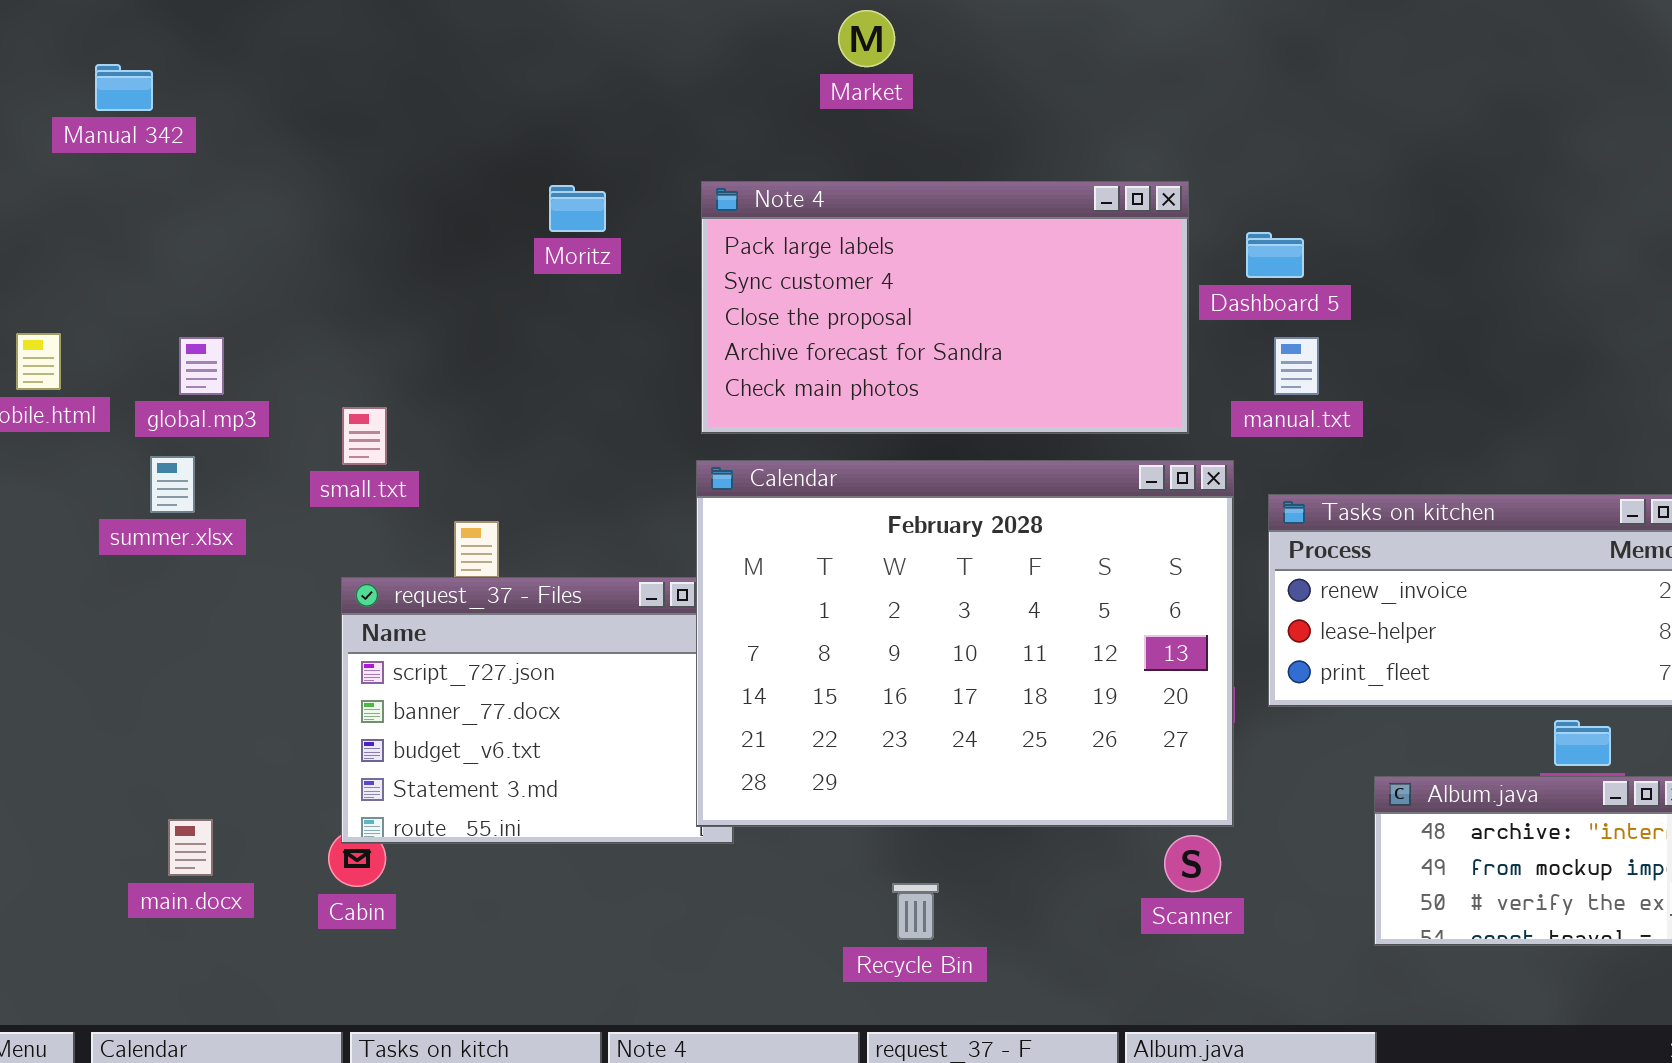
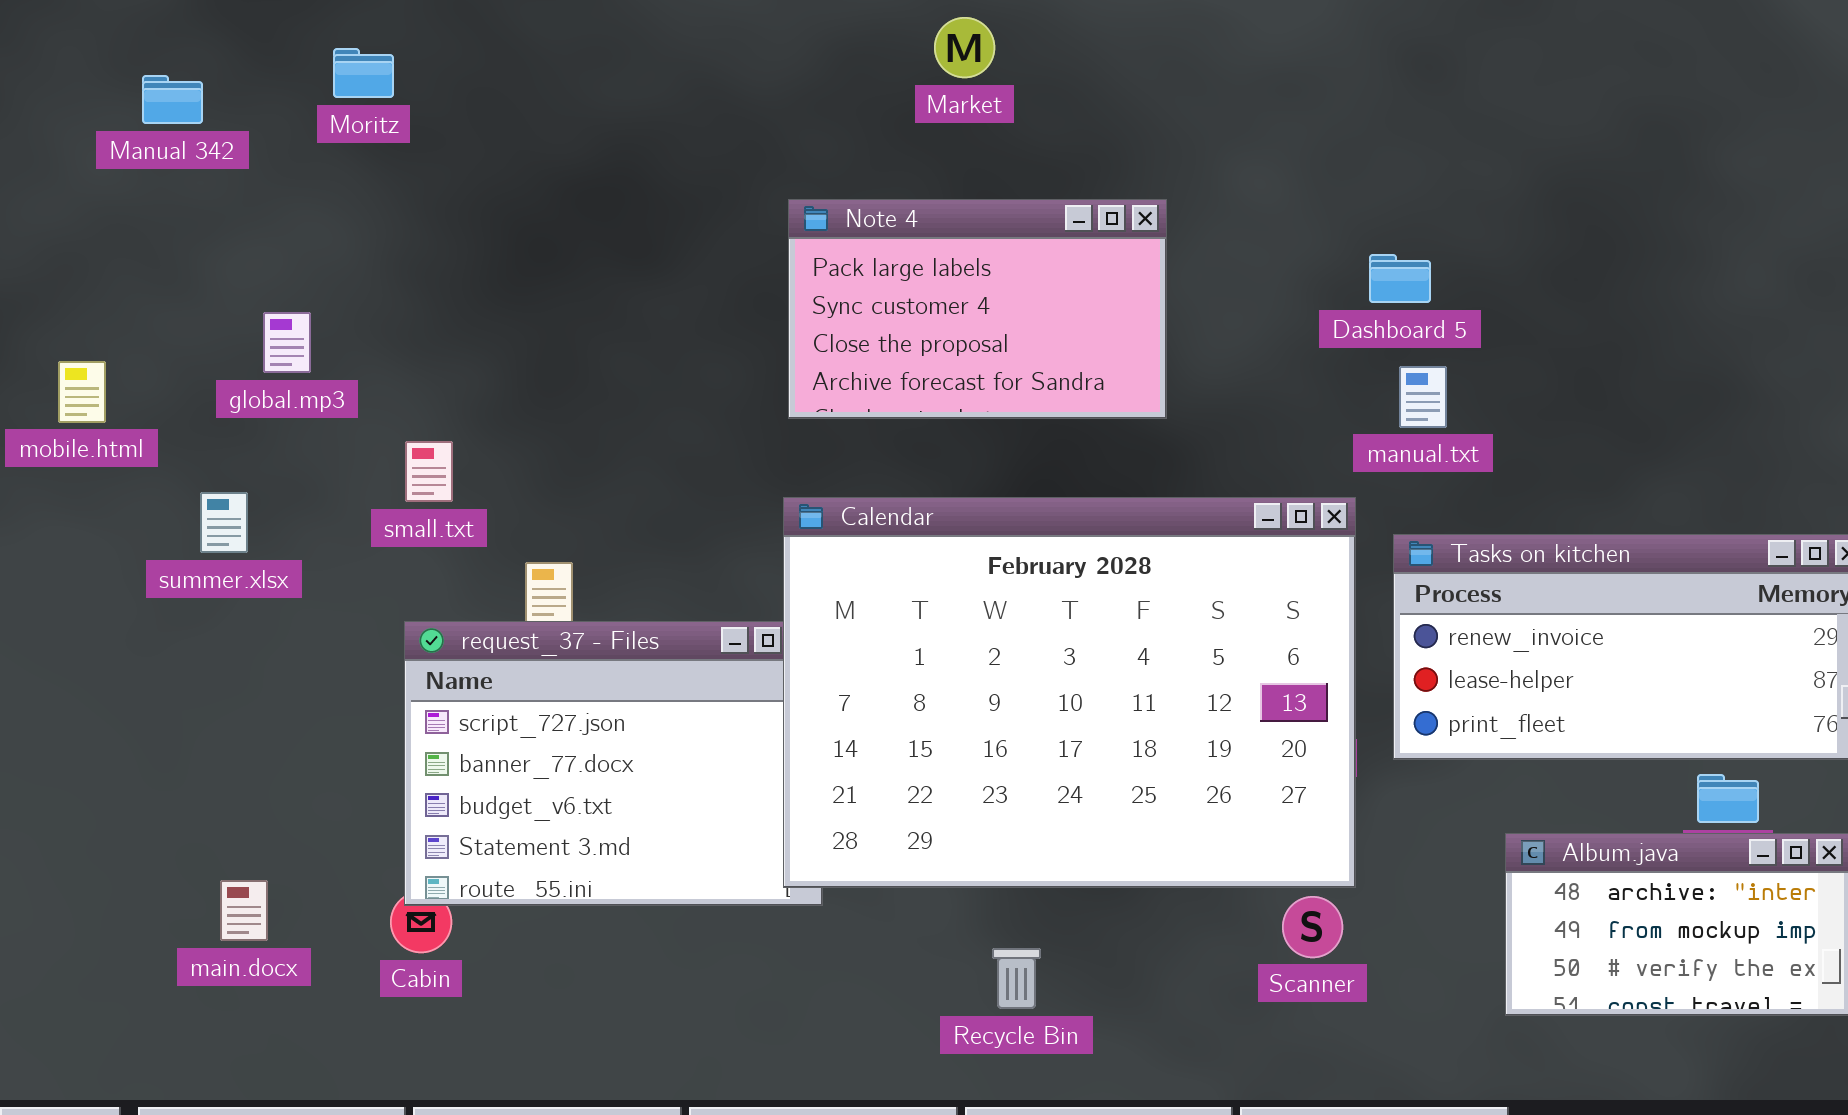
Note 4: [701,181,1189,434] -> [788,199,1167,419], resized
Moritz: [549,185,606,232] -> [333,48,394,98], moved
global.mp3: [179,337,224,395] -> [263,312,311,373], moved

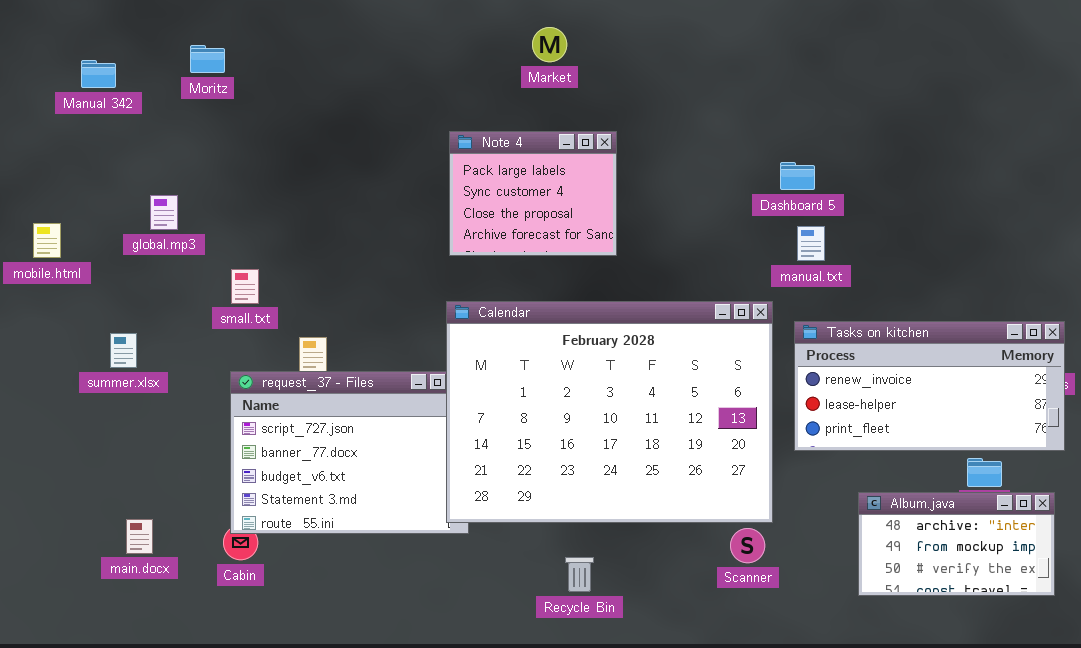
Note 4: [788,199,1167,419] -> [449,131,617,256], resized
summer.xlsx: [200,492,248,553] -> [110,333,137,368], moved

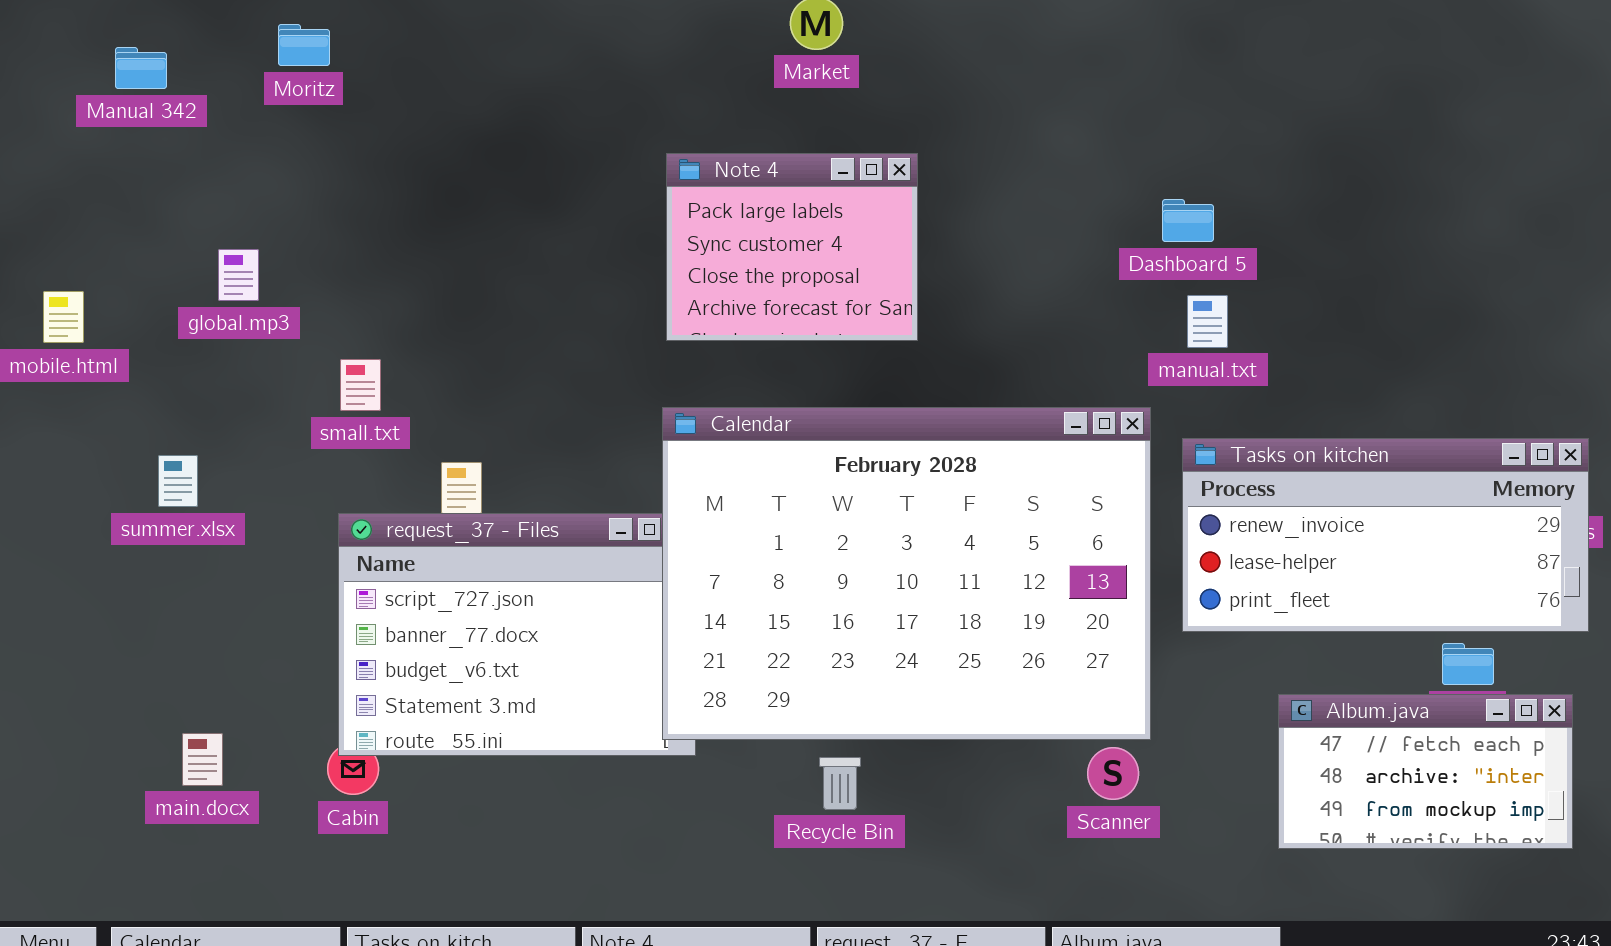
Album.java: [858,492,1055,596] -> [1278,694,1573,849], scrolled up 1 row
Recycle Bin: [565,557,594,592] -> [819,757,861,810], moved

